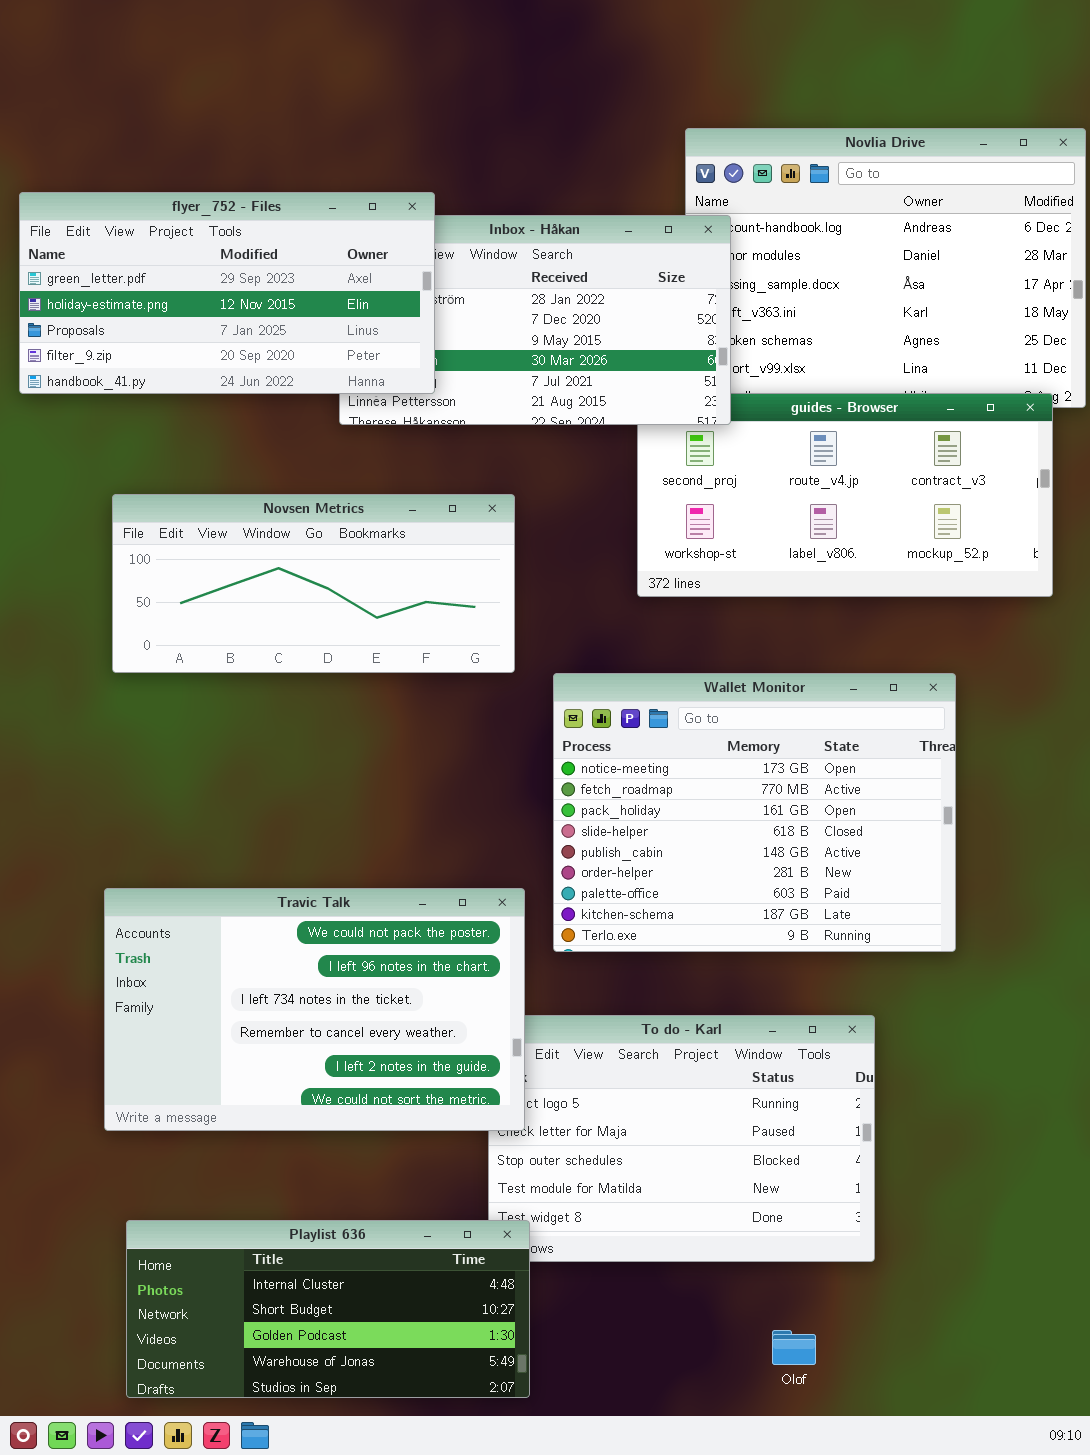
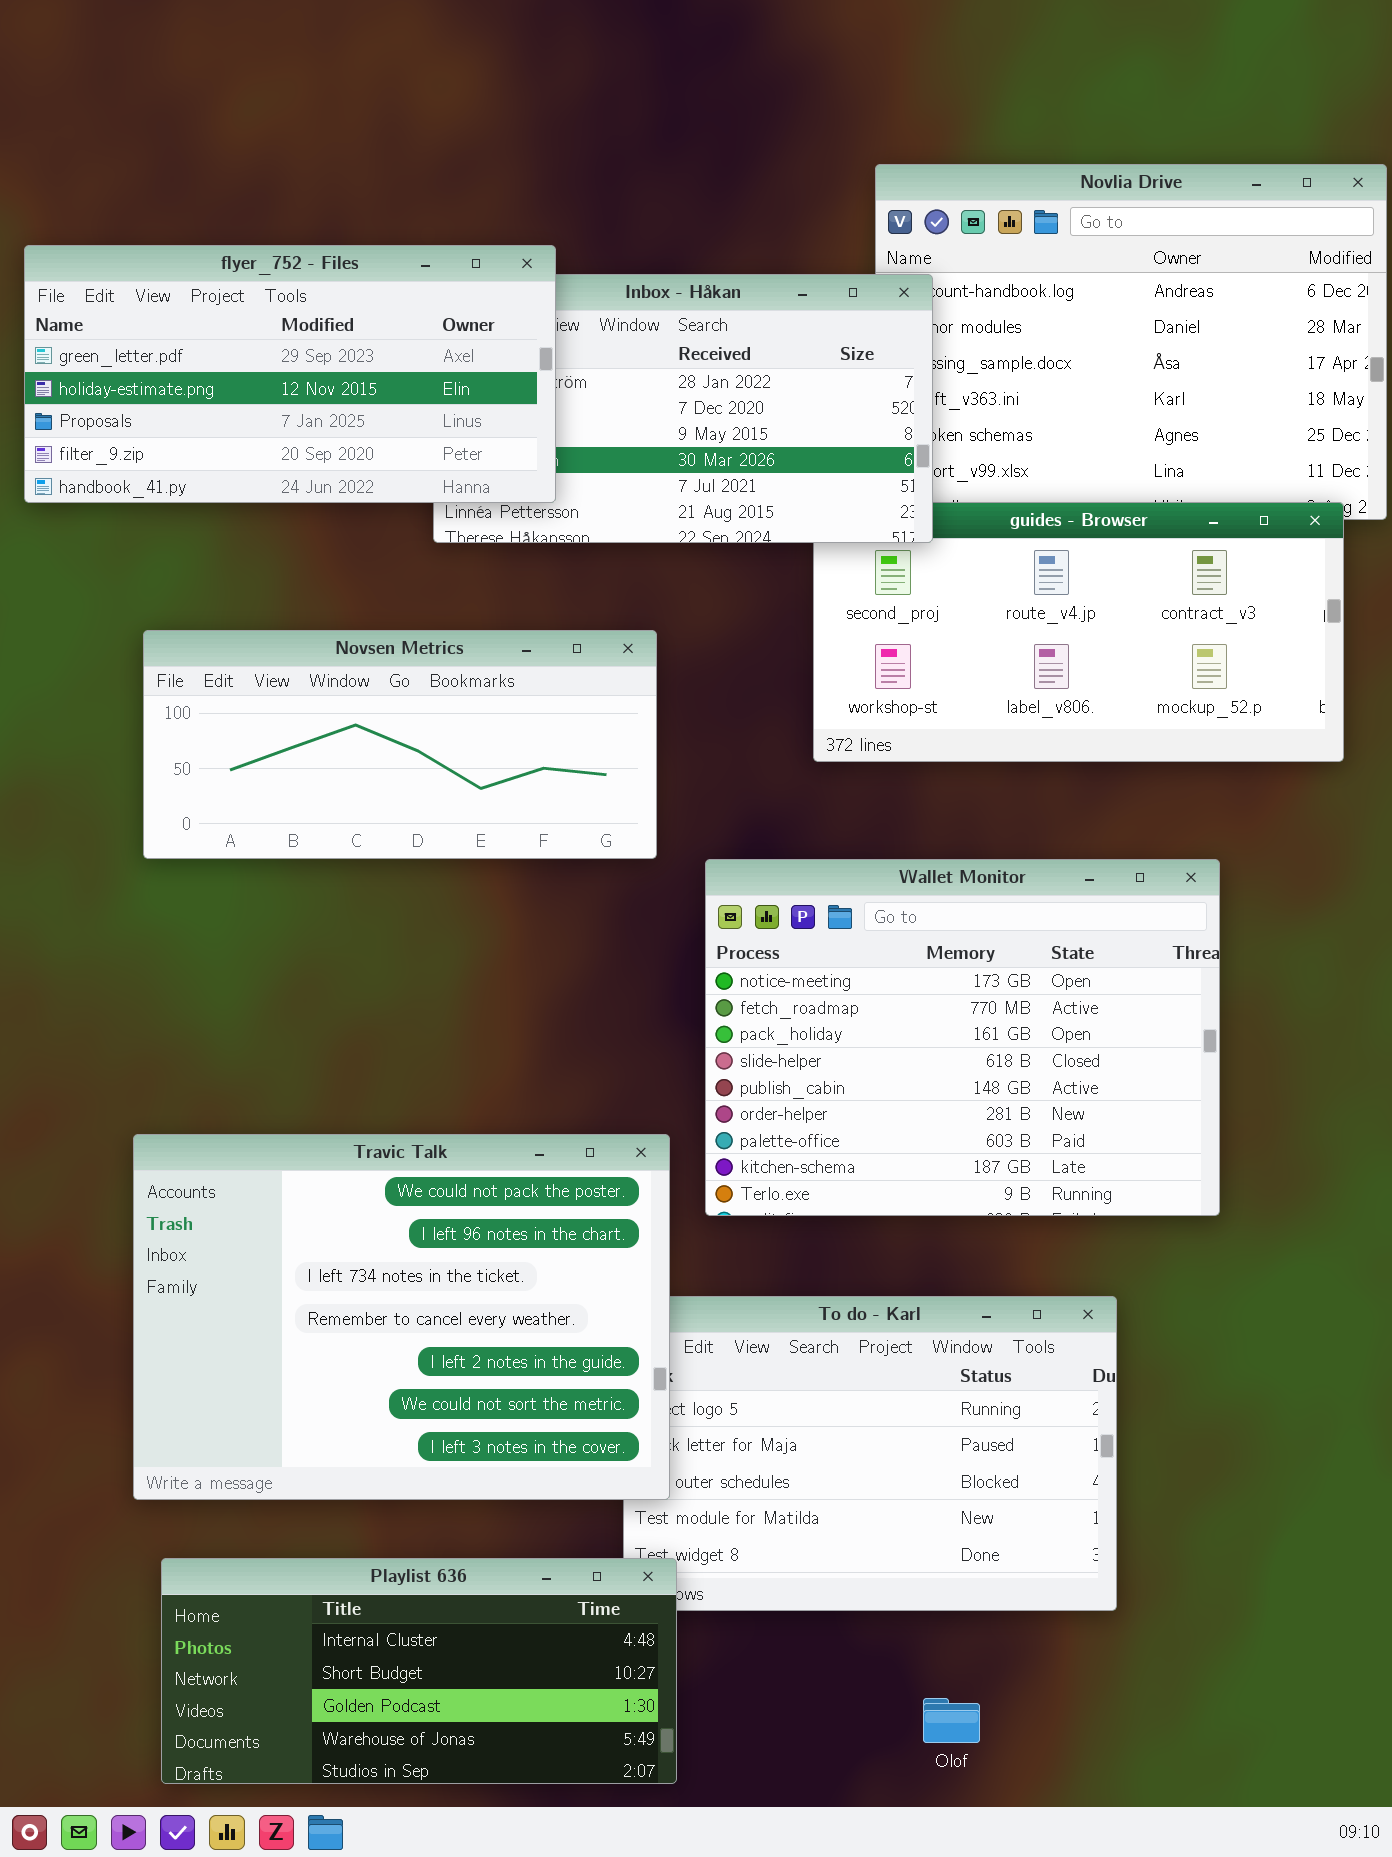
Travic Talk: [104,888,525,1131] -> [133,1134,670,1500], resized
Olof: [772,1330,816,1365] -> [923,1698,980,1743], moved

